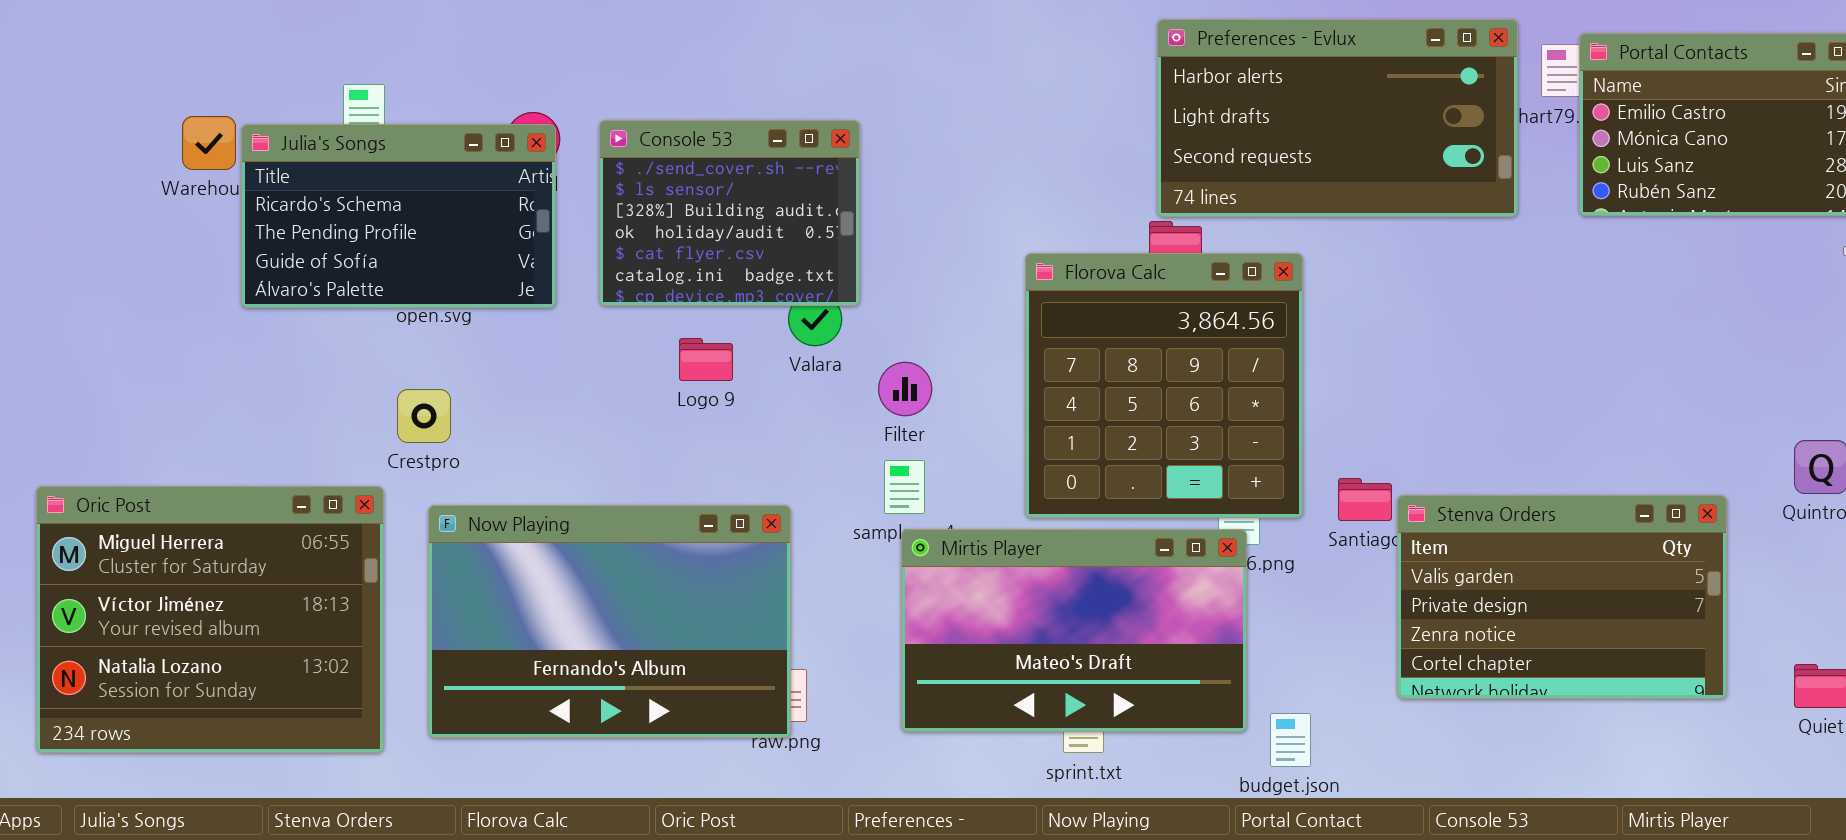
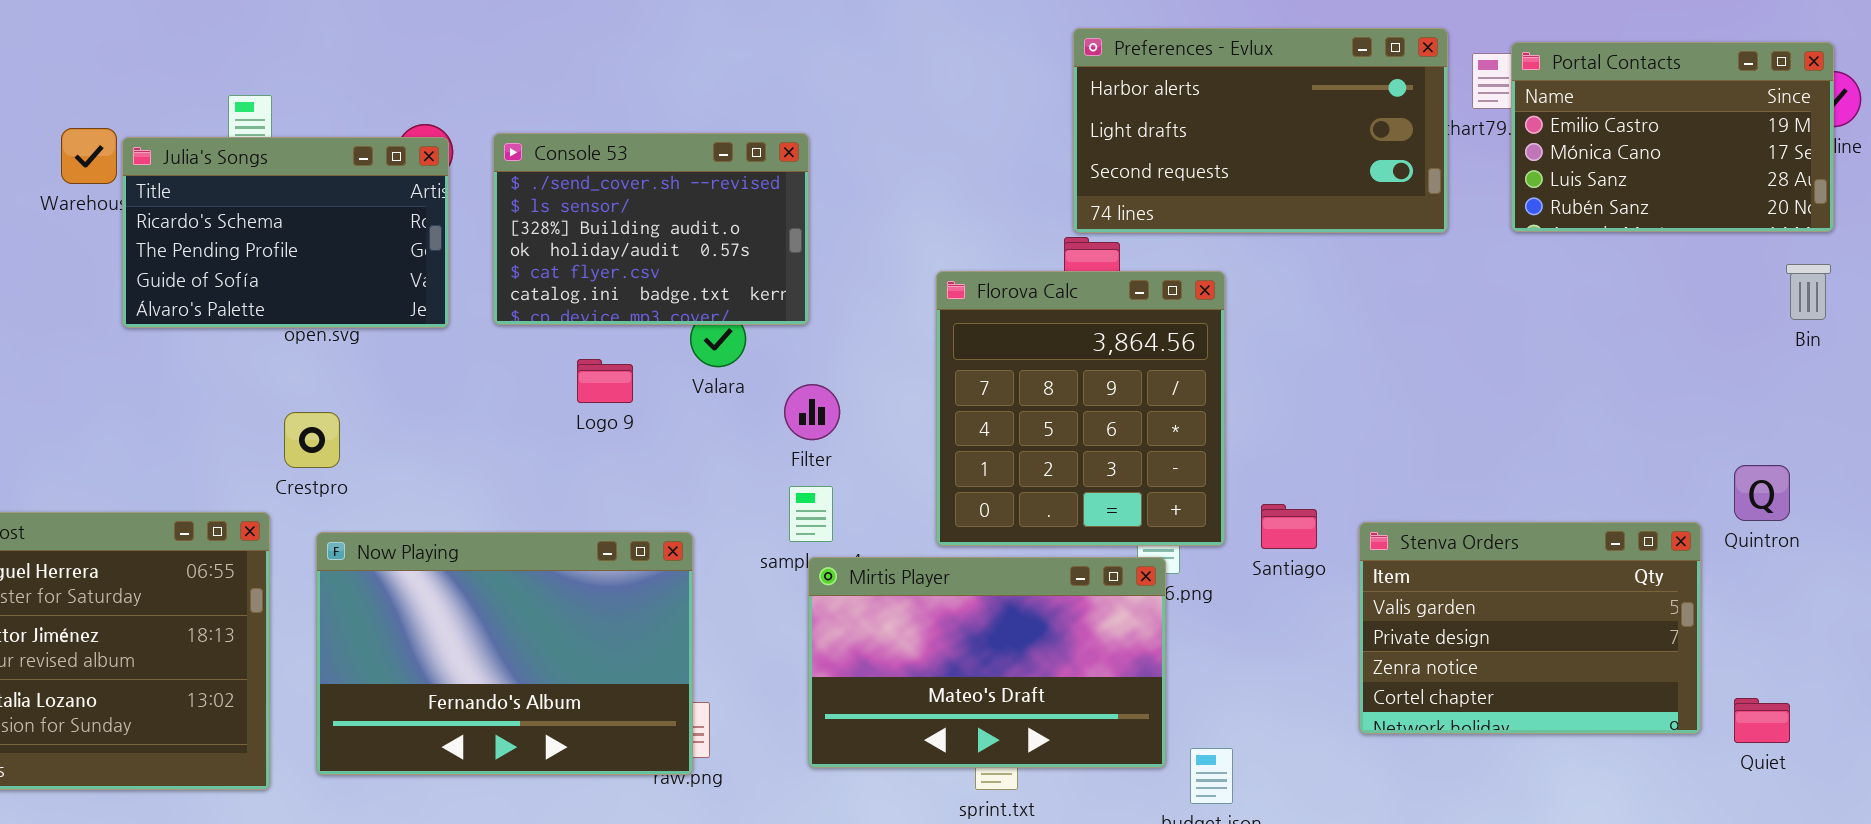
Console 53: [599,120,860,306] -> [493,133,809,325], resized
Stenva Orders: [1397,495,1727,699] -> [1359,522,1701,734], moved

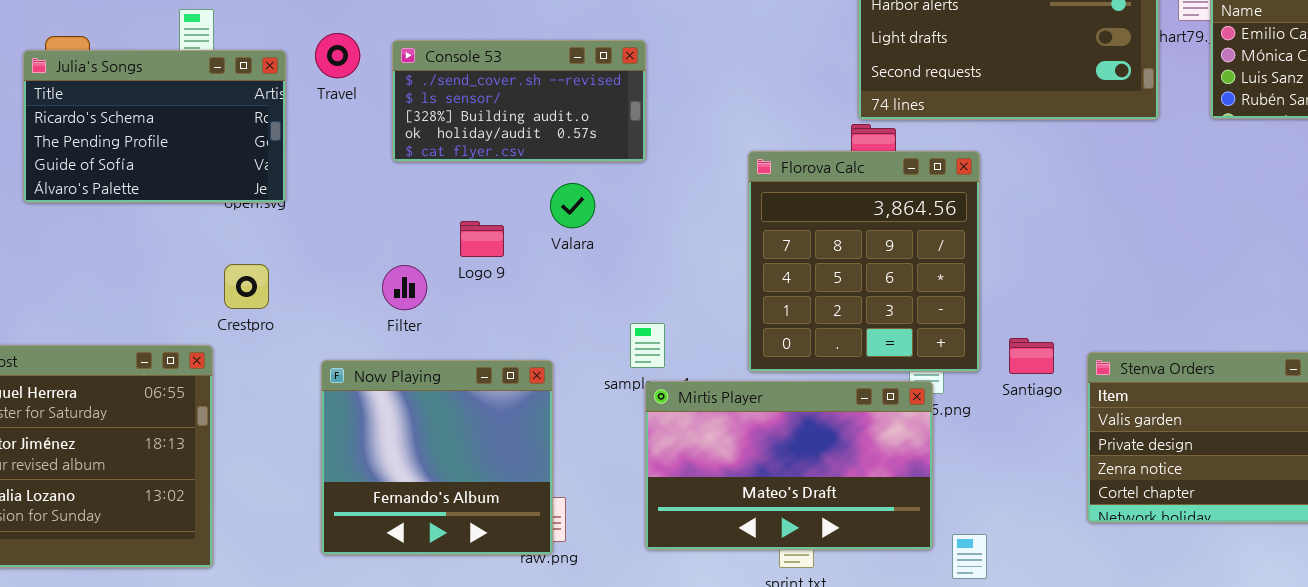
Console 53: [493,133,809,325] -> [392,40,646,162], resized
Julia's Songs: [122,137,449,328] -> [23,50,286,203], moved
Filter: [784,384,840,440] -> [382,265,427,310], moved
Now Playing: [316,532,693,775] -> [321,360,553,555], resized

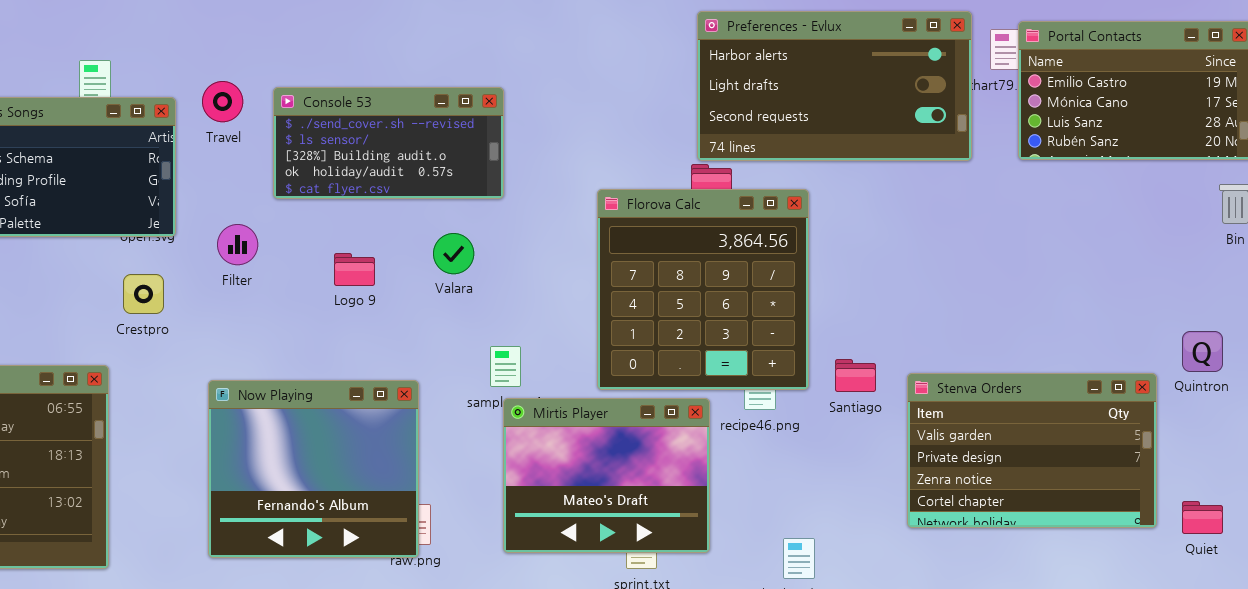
Valara: [550,183,595,228] -> [433,233,474,274], moved
Crestpro: [224,264,269,309] -> [123,274,164,314], moved
Filter: [382,265,427,310] -> [217,224,258,265], moved
Mirtis Player: [645,381,933,550] -> [503,398,710,553], resized

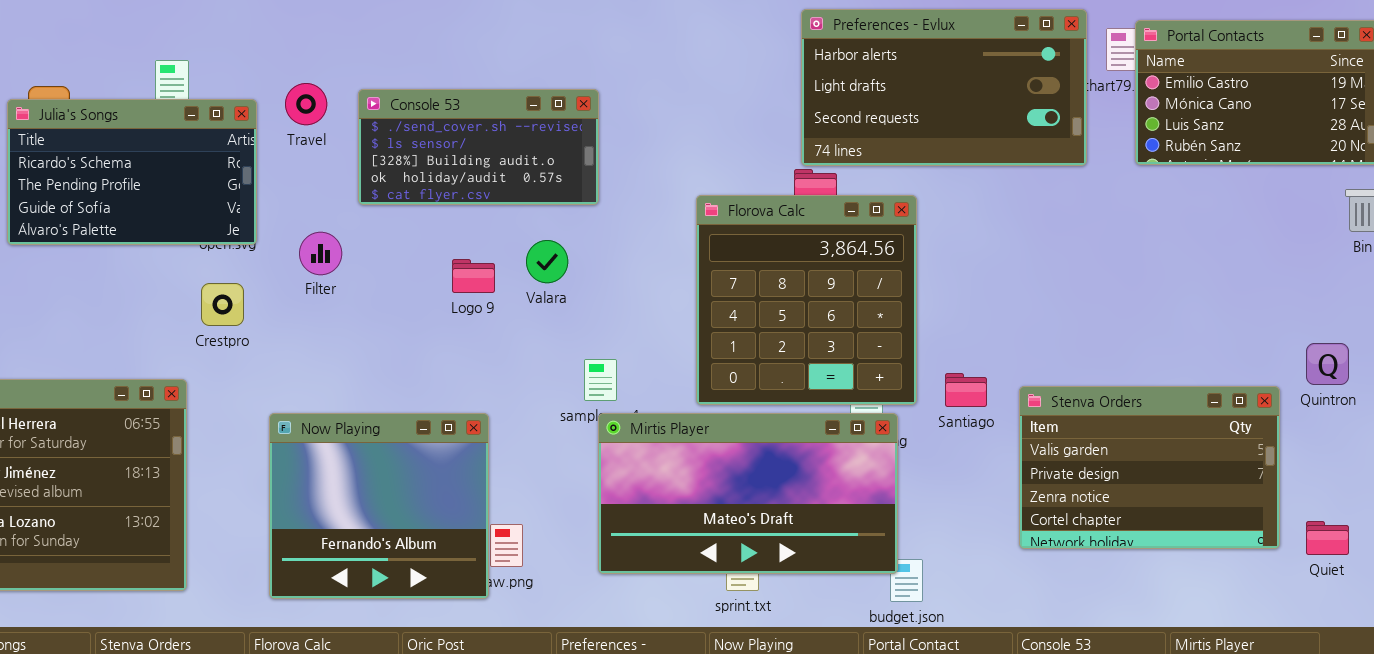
Logo 9: [334,253,375,286] -> [452,259,495,293], moved
Now Playing: [208,380,419,558] -> [269,413,489,599], moved
Mirtis Player: [503,398,710,553] -> [598,413,898,574], resized

